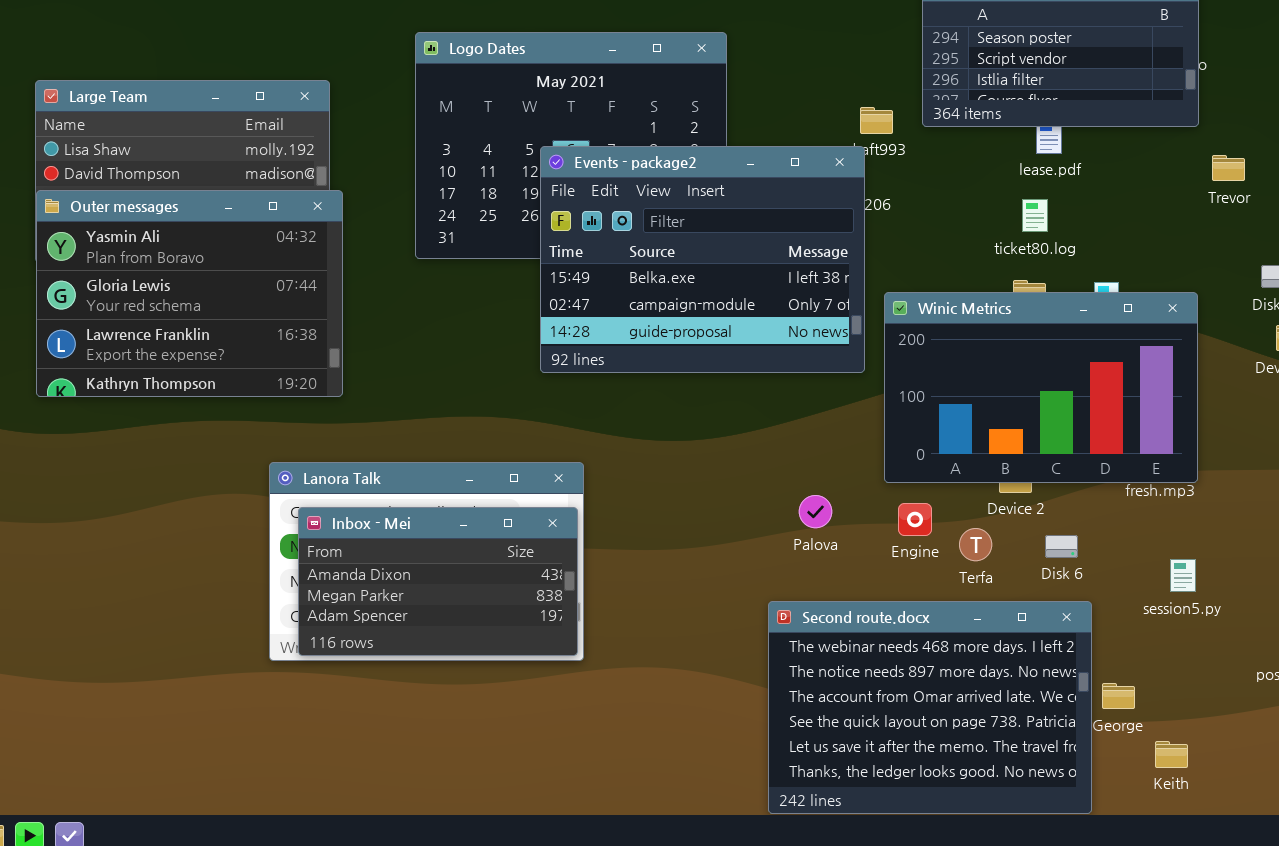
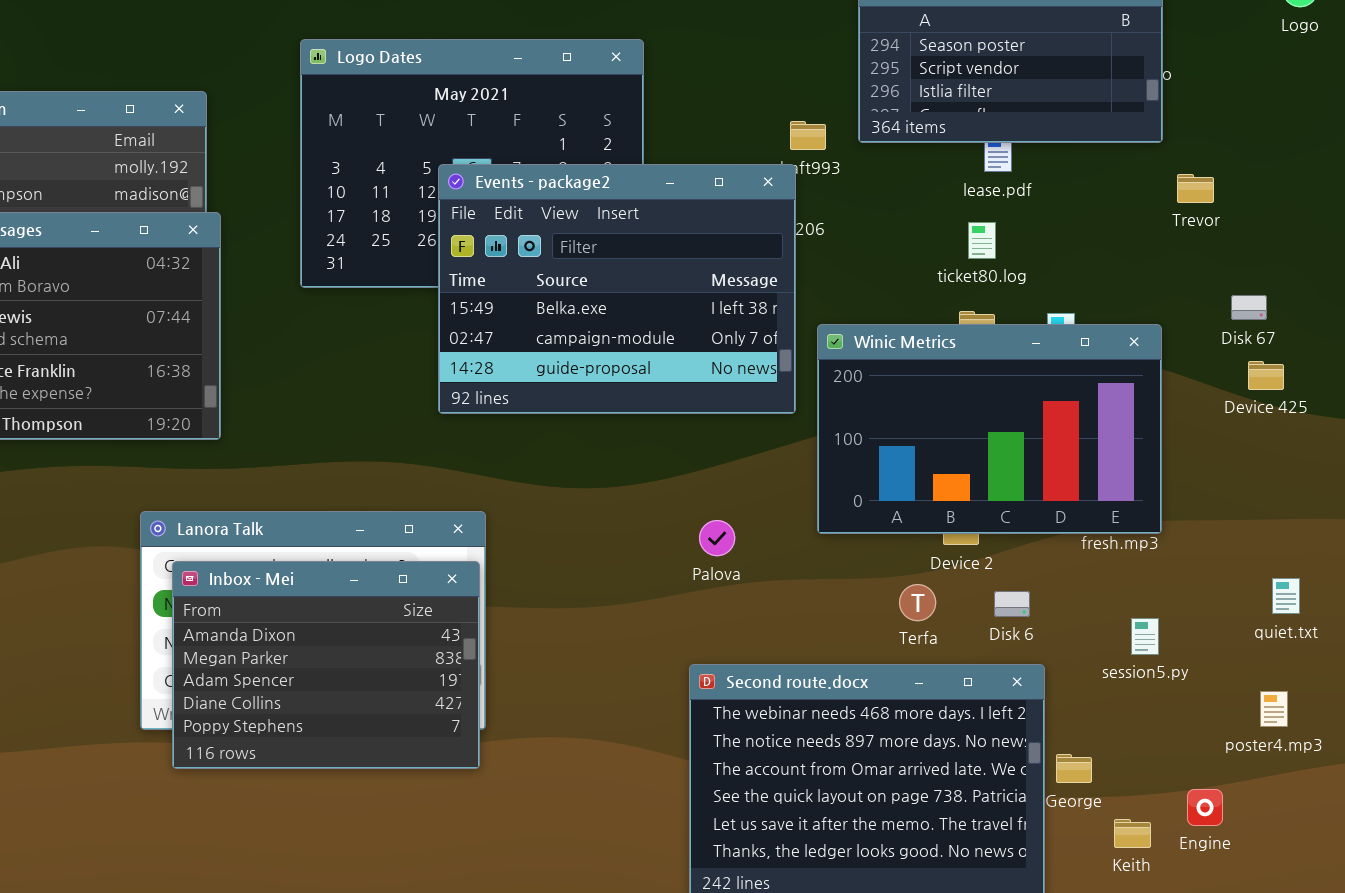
Palova: [799,495,832,528] -> [699,520,735,556], moved
Engine: [898,503,932,536] -> [1187,789,1223,826], moved
Inbox - Mei: [298,507,578,656] -> [172,561,480,769], resized

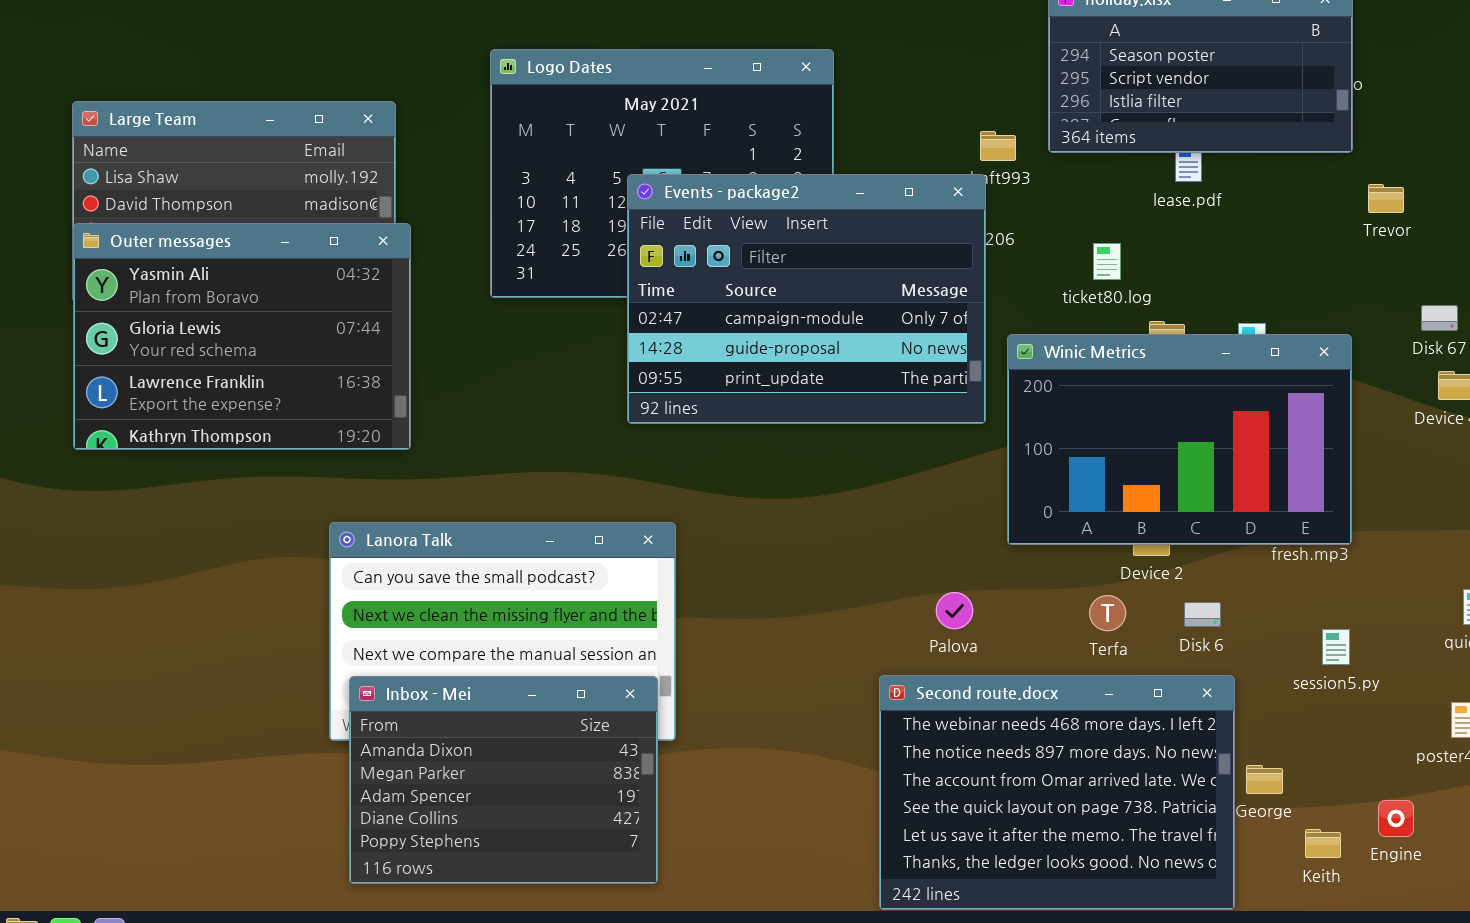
Events - package2: [438,164,796,414] -> [627,174,986,424], scrolled down 1 row
ticket80.log: [968,222,996,259] -> [1093,243,1121,280], moved
Palova: [699,520,735,556] -> [936,592,973,629], moved
Inbox - Mei: [172,561,480,769] -> [349,676,658,884], moved

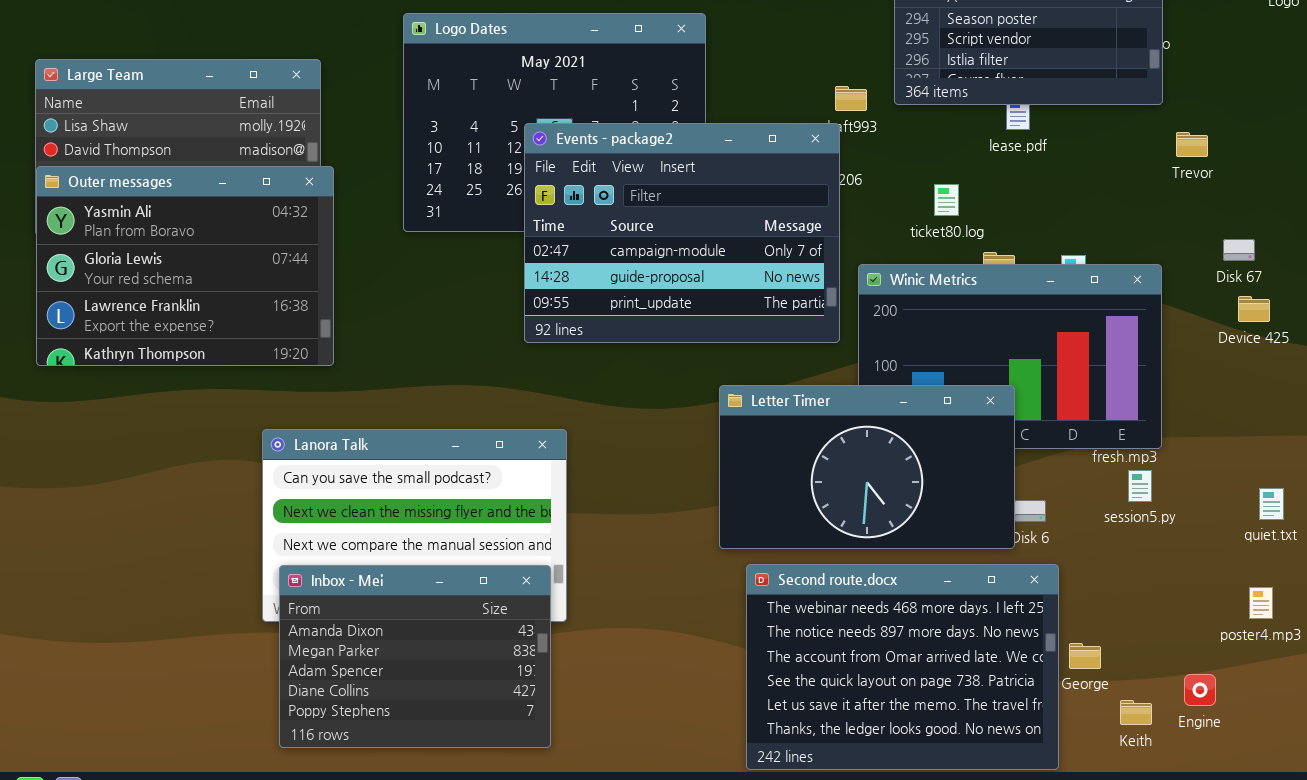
Letter Timer: none -> [719,385,1015,549], opened
session5.py: [1322,629,1350,665] -> [1128,470,1152,502], moved

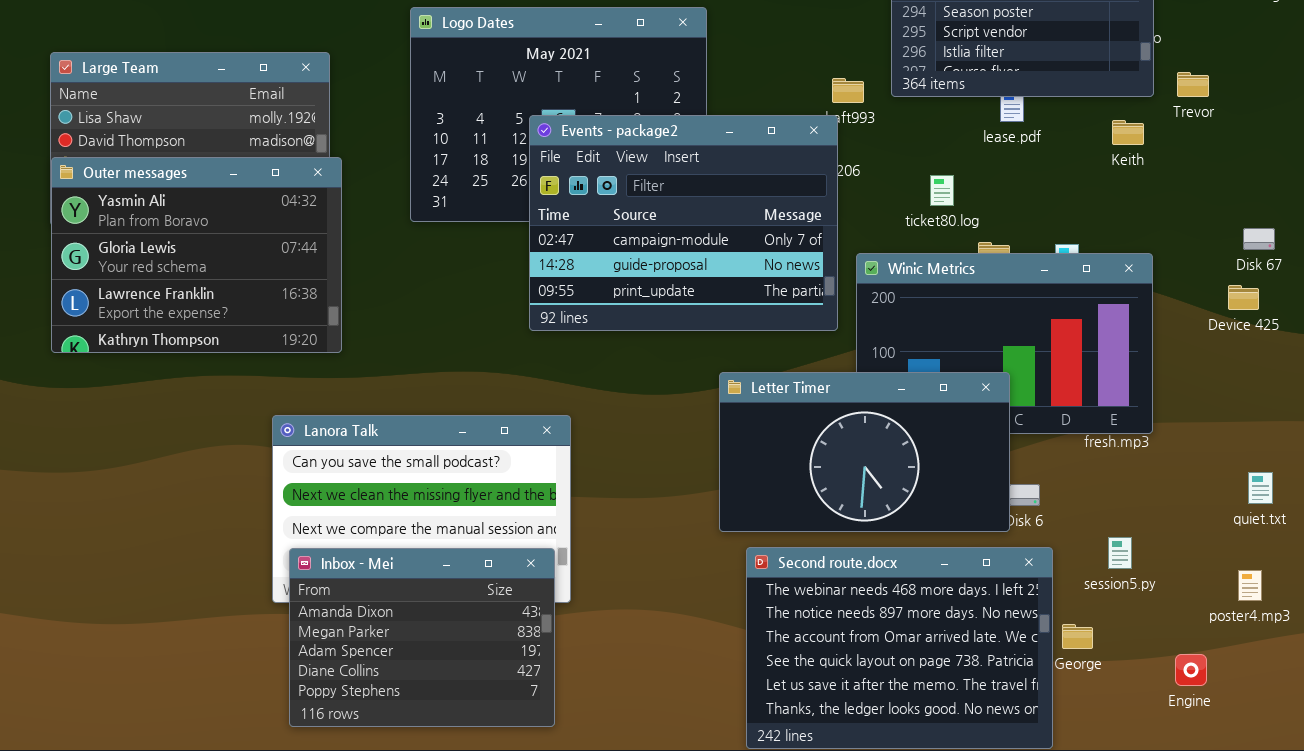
Trevor: [1176,132,1208,157] -> [1177,72,1209,97], moved
Disk 67: [1223,239,1255,261] -> [1243,228,1275,250], moved
session5.py: [1128,470,1152,502] -> [1108,537,1132,569], moved
Keith: [1120,700,1152,725] -> [1112,120,1144,145], moved

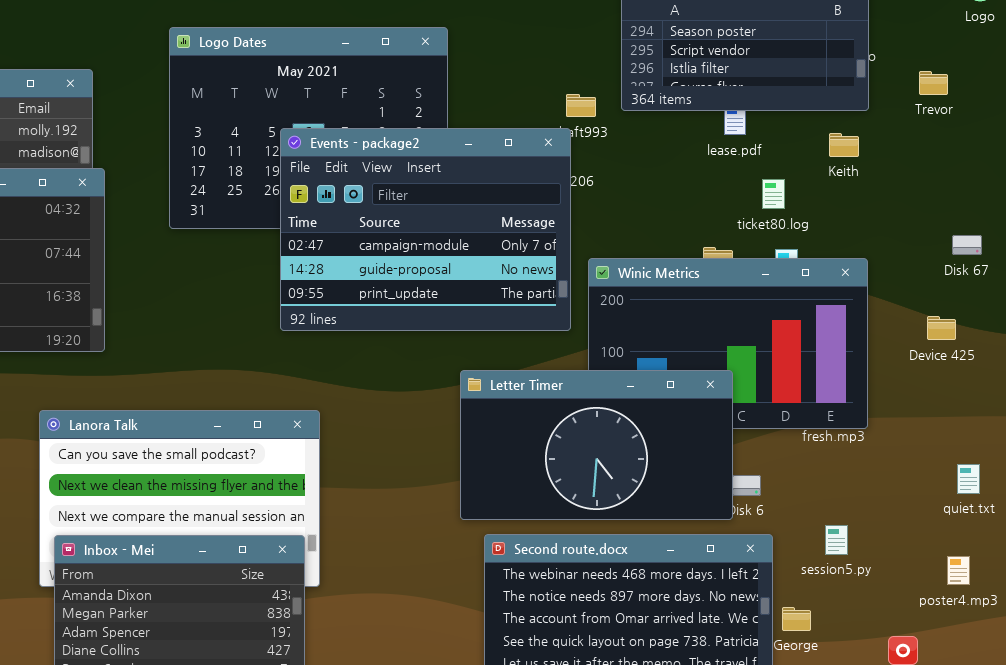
Trevor: [1177,72,1209,97] -> [919,71,948,95], moved
ticket80.log: [930,175,954,206] -> [762,179,785,209], moved
Device 425: [1228,285,1259,310] -> [927,316,956,340], moved

